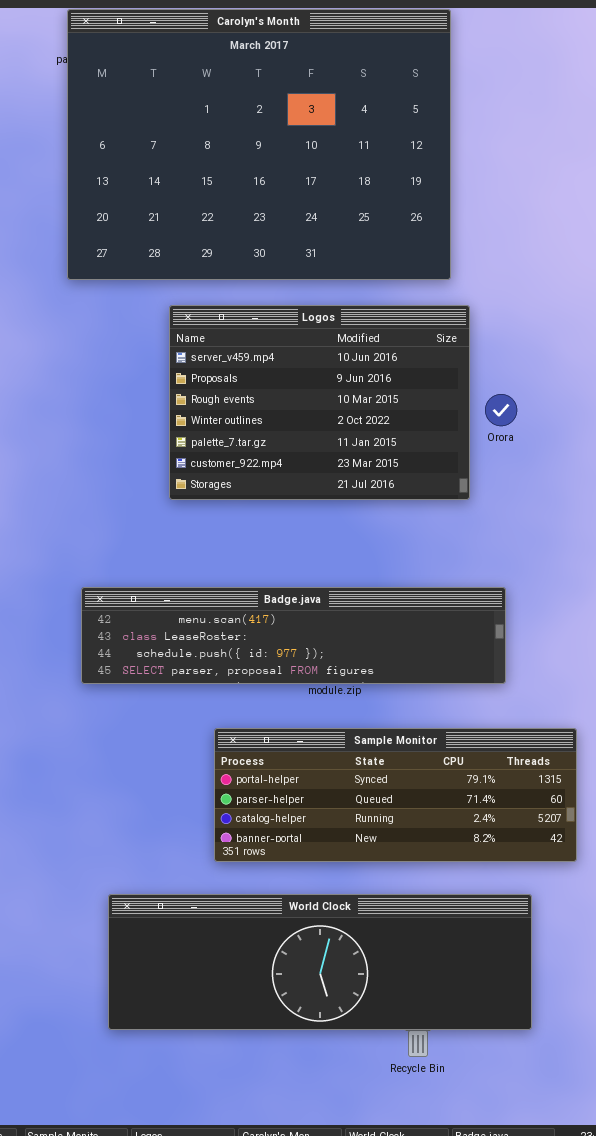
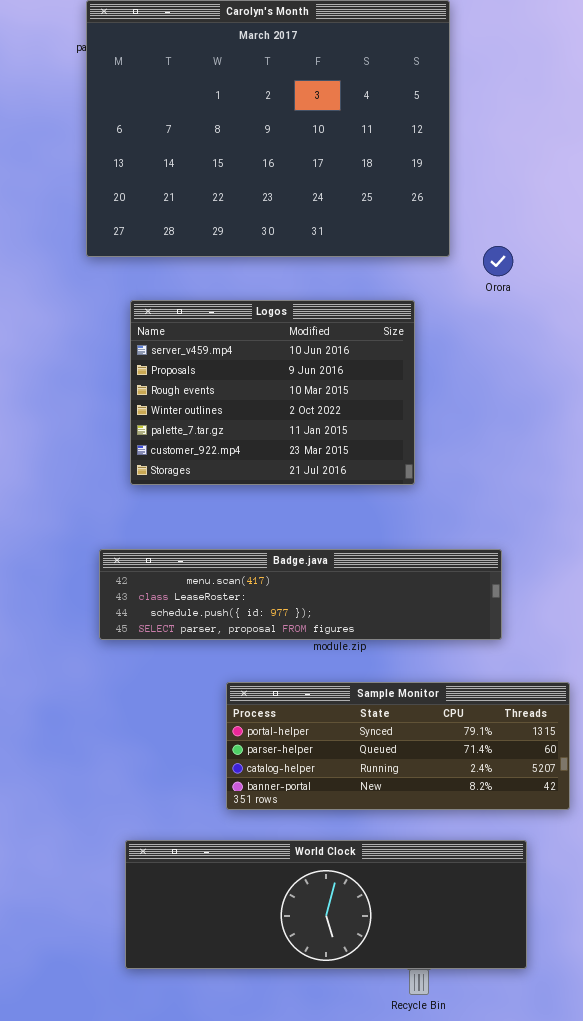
Logos: [169,305,470,500] -> [130,300,415,485], moved
Orora: [485,394,517,426] -> [483,246,513,276], moved

